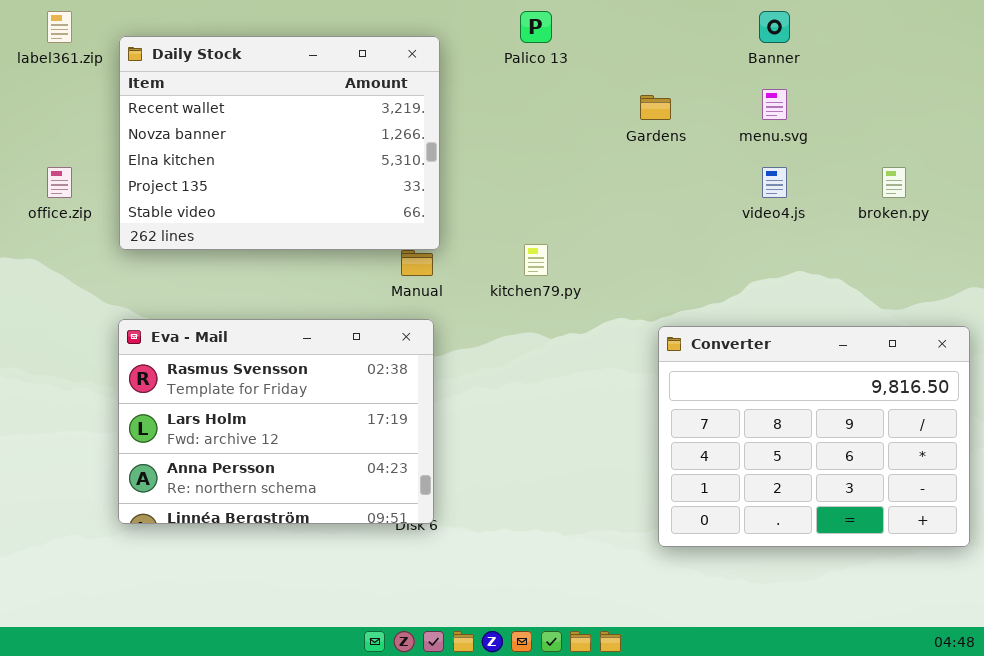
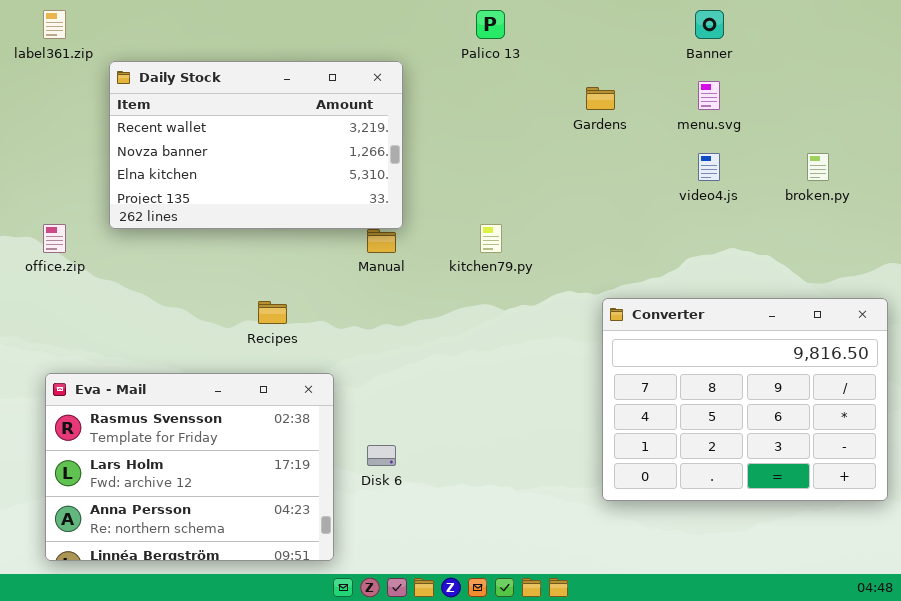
Daily Stock: [119,36,440,250] -> [109,61,403,229], resized
office.zip: [47,167,72,198] -> [43,224,66,253], moved
Eva - Mail: [118,319,434,524] -> [45,373,334,561], moved

